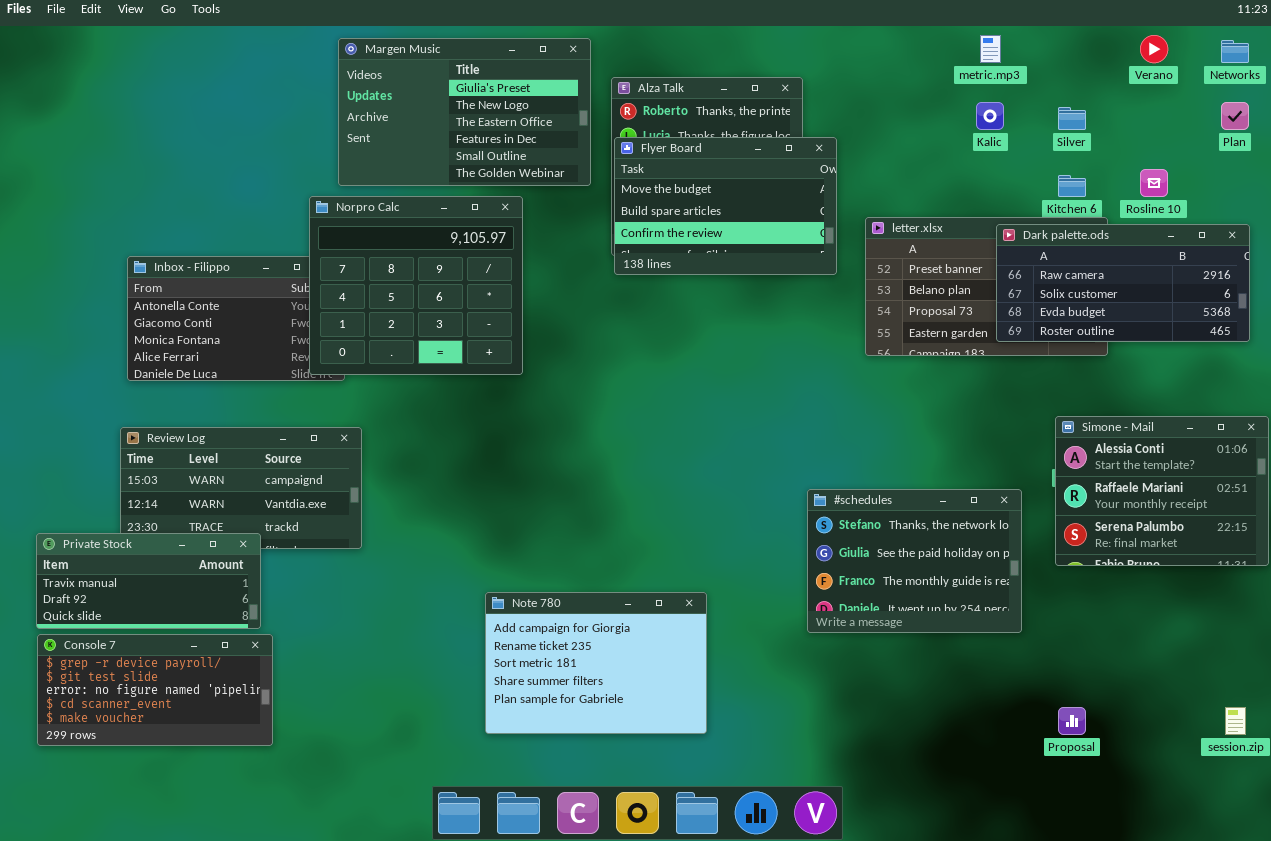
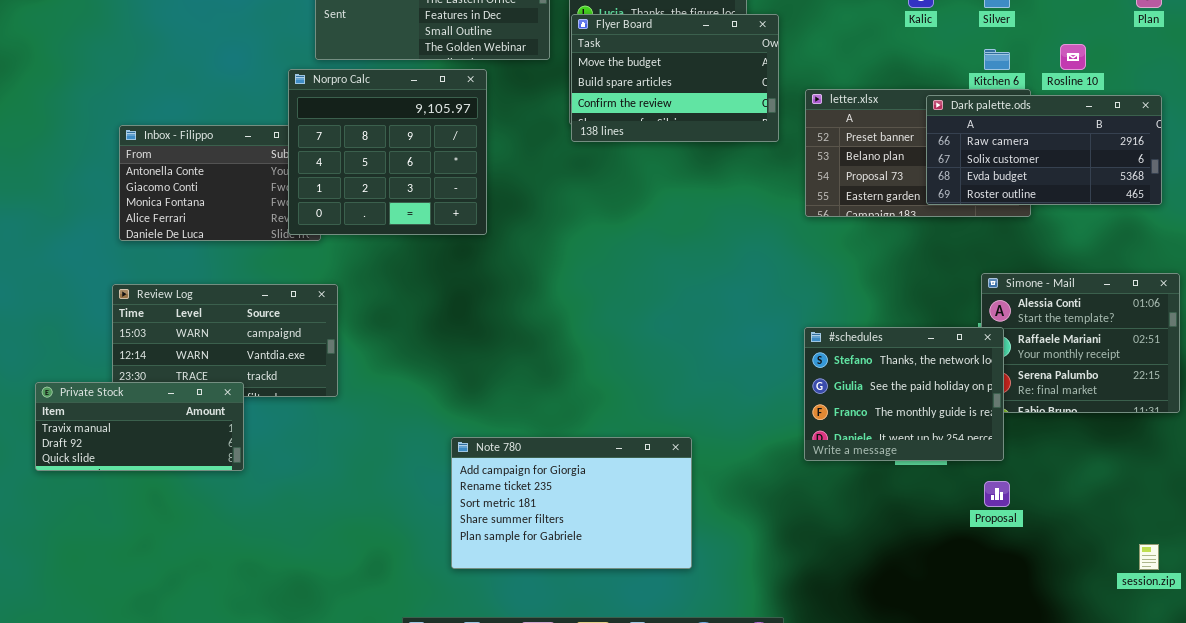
#schedules: [807,489,1022,633] -> [804,327,1004,461], moved
Note 780: [485,592,707,734] -> [451,437,692,569], resized
Console 7: [37,634,273,746] -> none, closed
Proposal: [1058,707,1086,735] -> [984,481,1010,507], moved

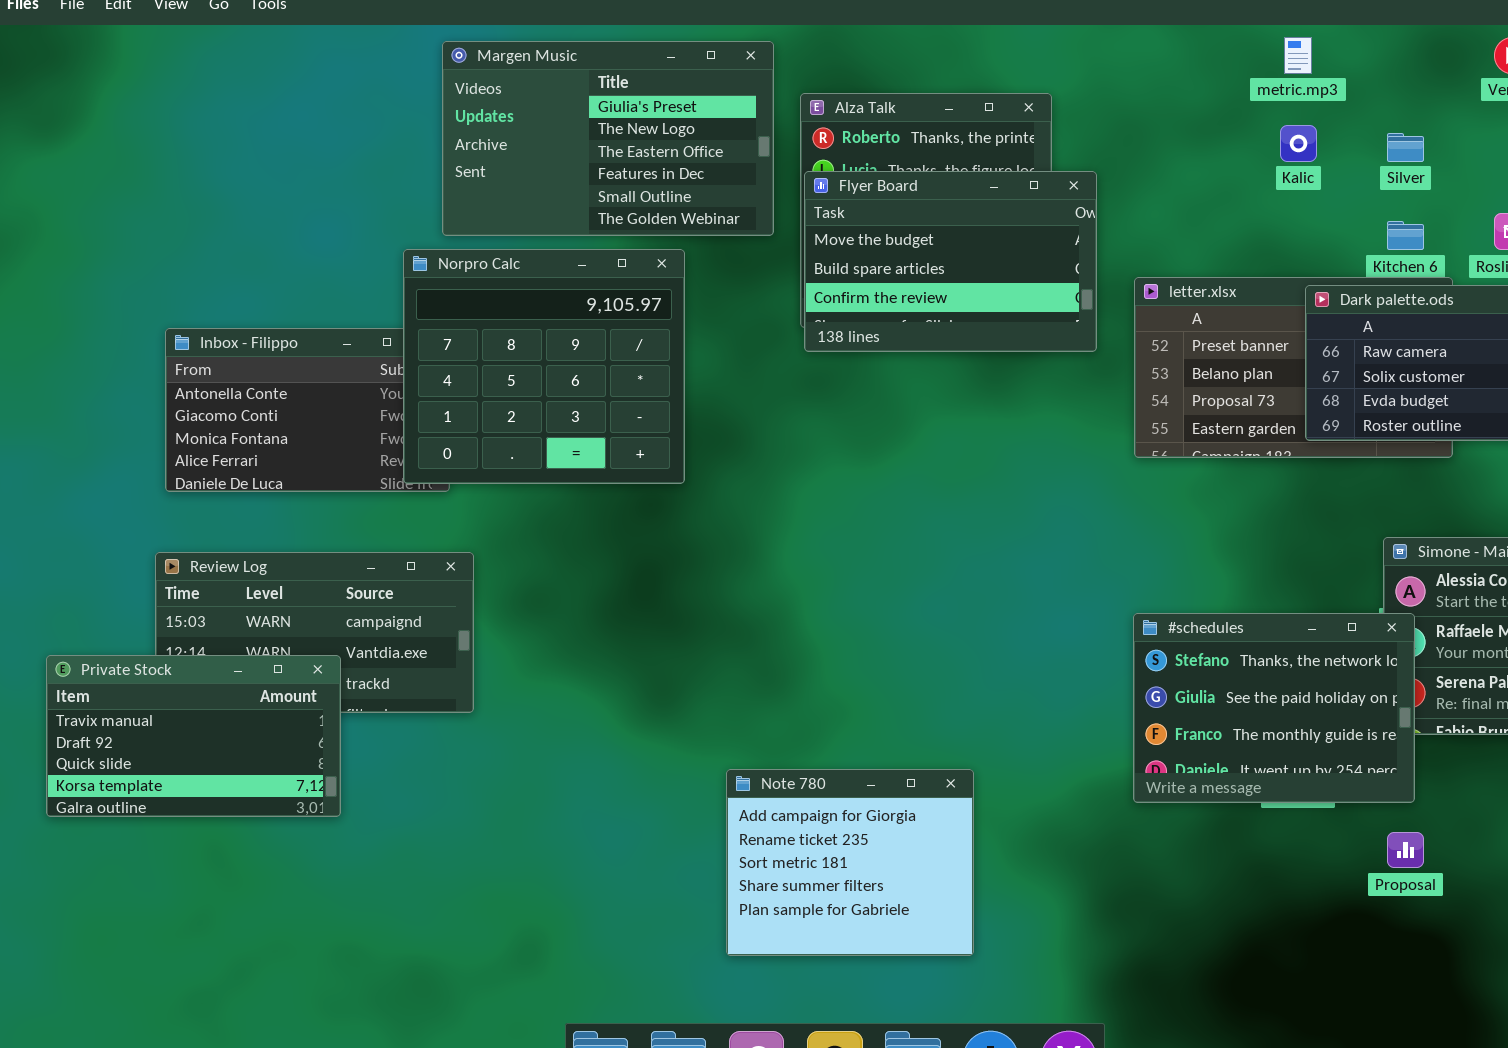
Private Stock: [35,382,244,471] -> [46,655,341,817], resized
Note 780: [451,437,692,569] -> [726,769,974,956], resized

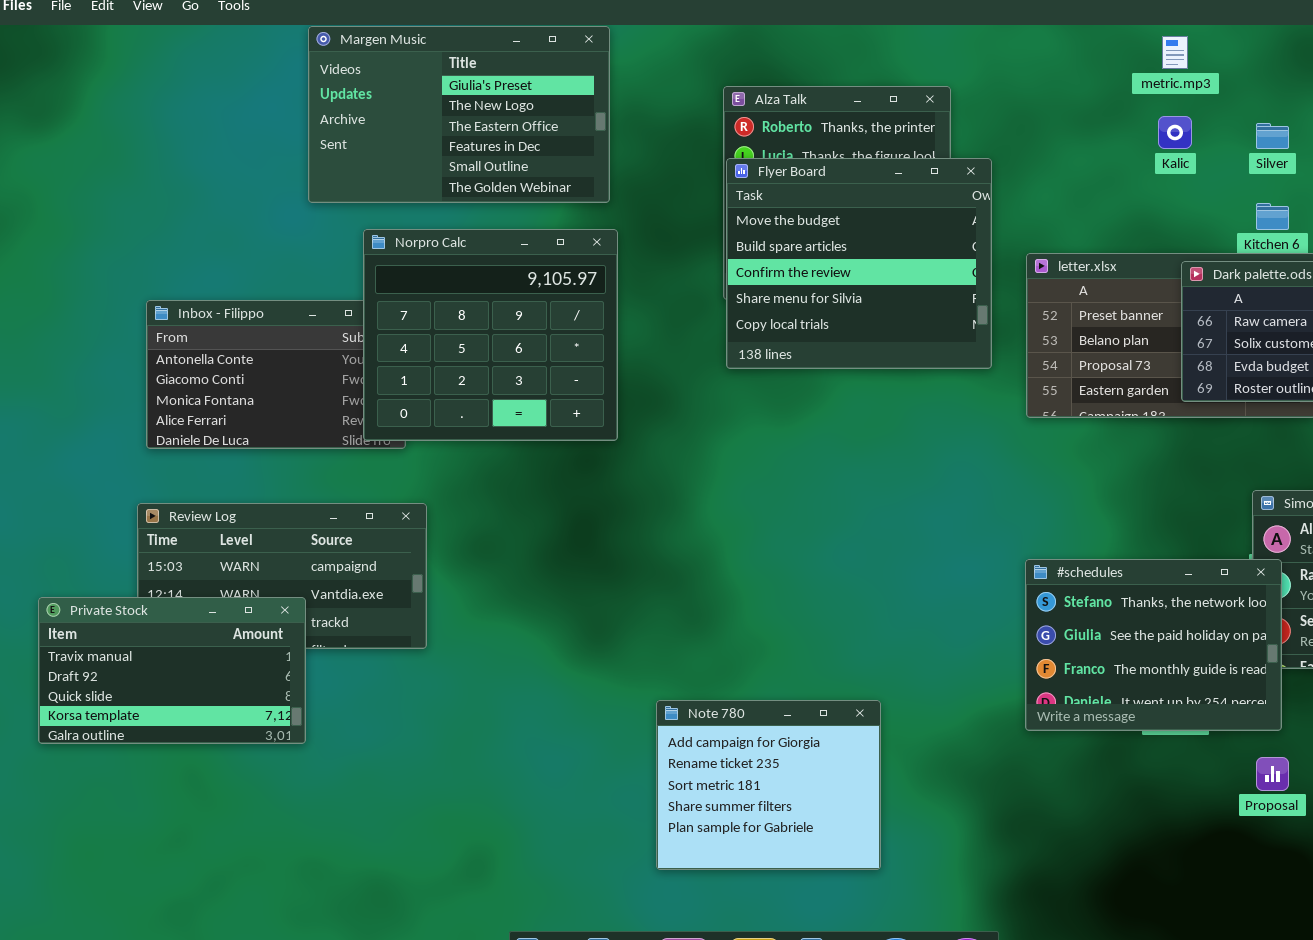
Margen Music: [442,41,774,236] -> [308,26,610,203], moved
Flyer Board: [804,171,1097,352] -> [726,158,992,369], resized

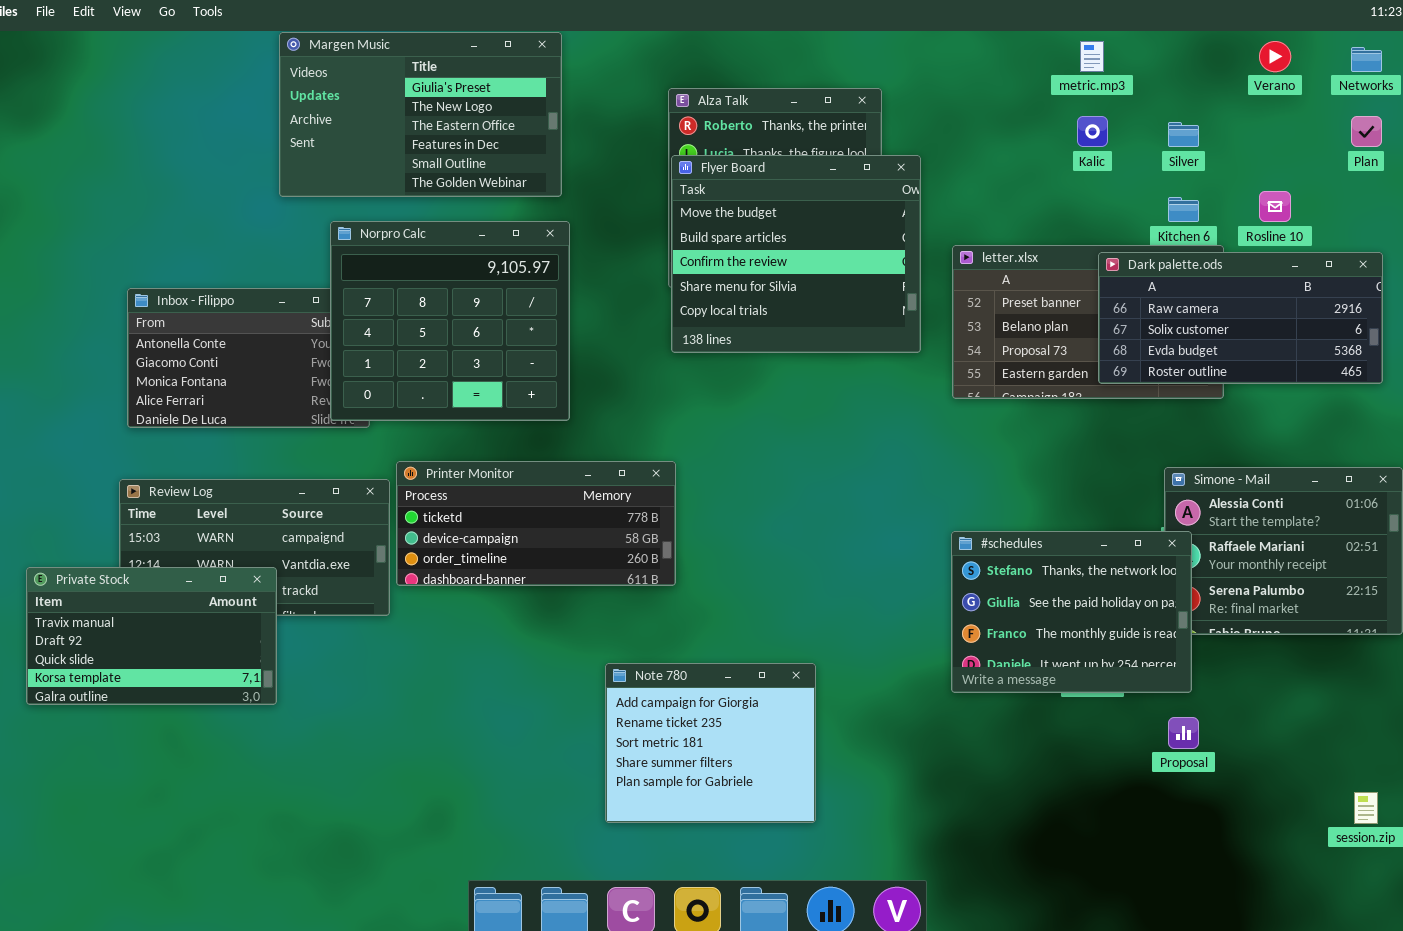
Printer Monitor: none -> [396,461,676,586], opened

